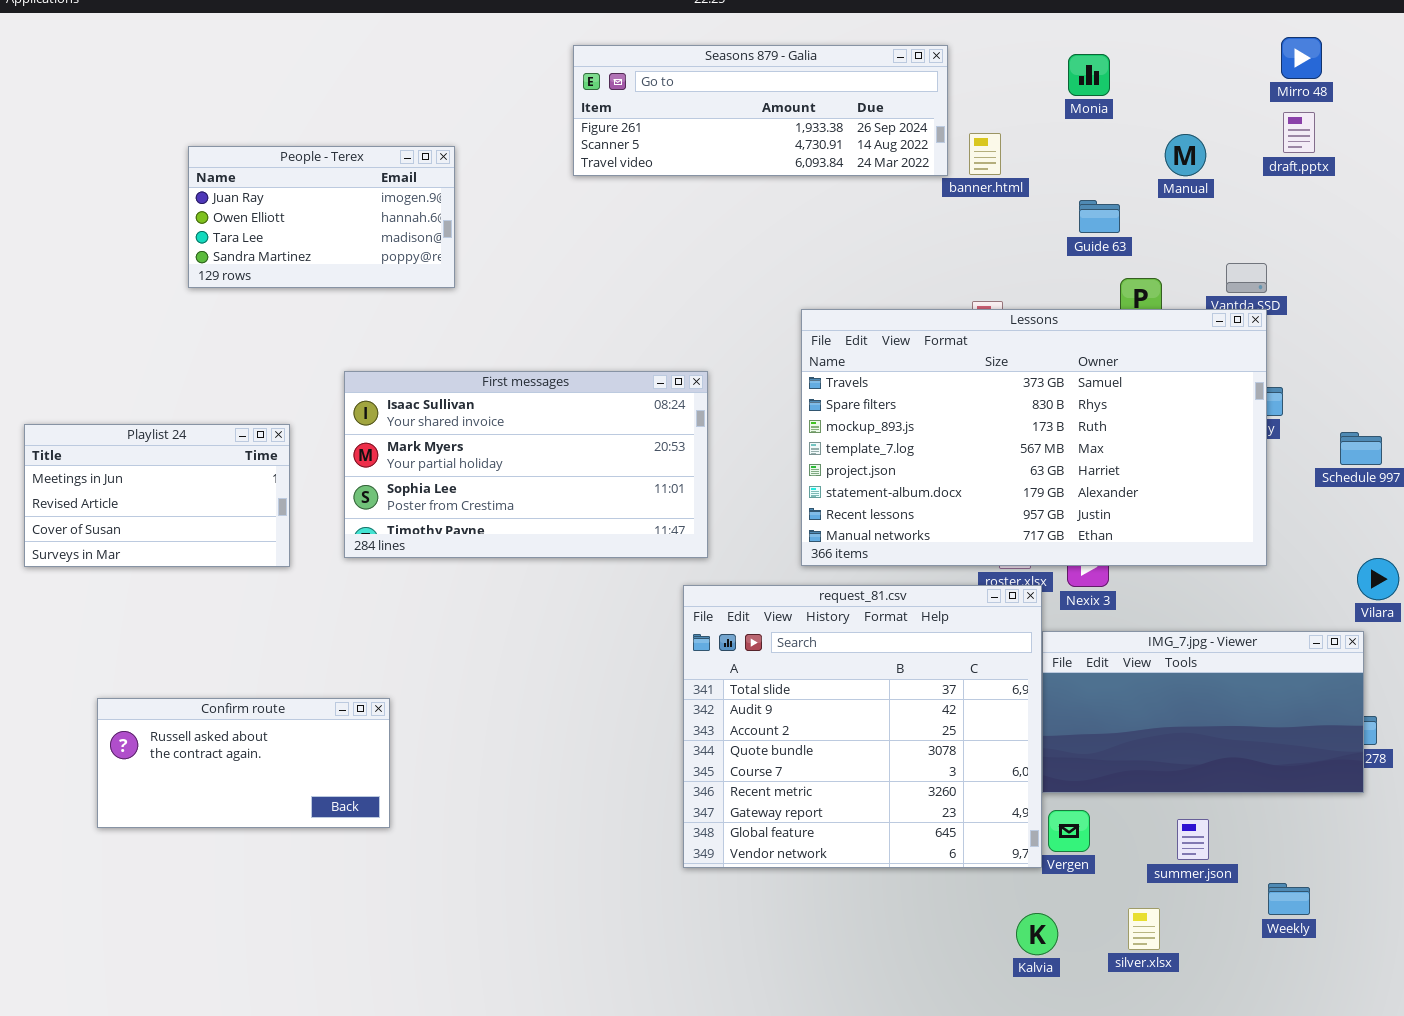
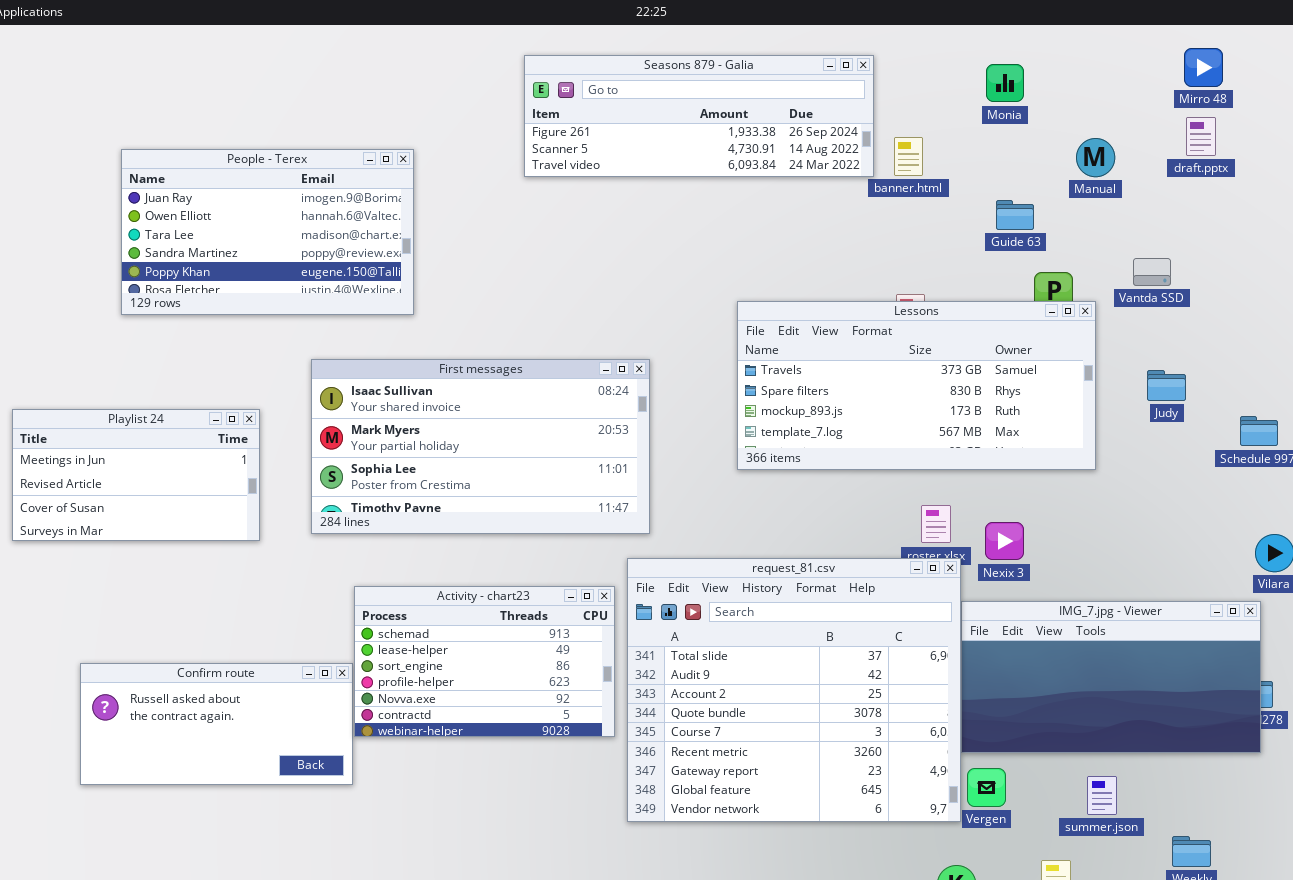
People - Terex: [188,146,455,288] -> [121,149,414,315], resized
Lessons: [801,309,1267,566] -> [737,301,1096,470], resized
Activity - chart23: none -> [354,586,615,737], opened

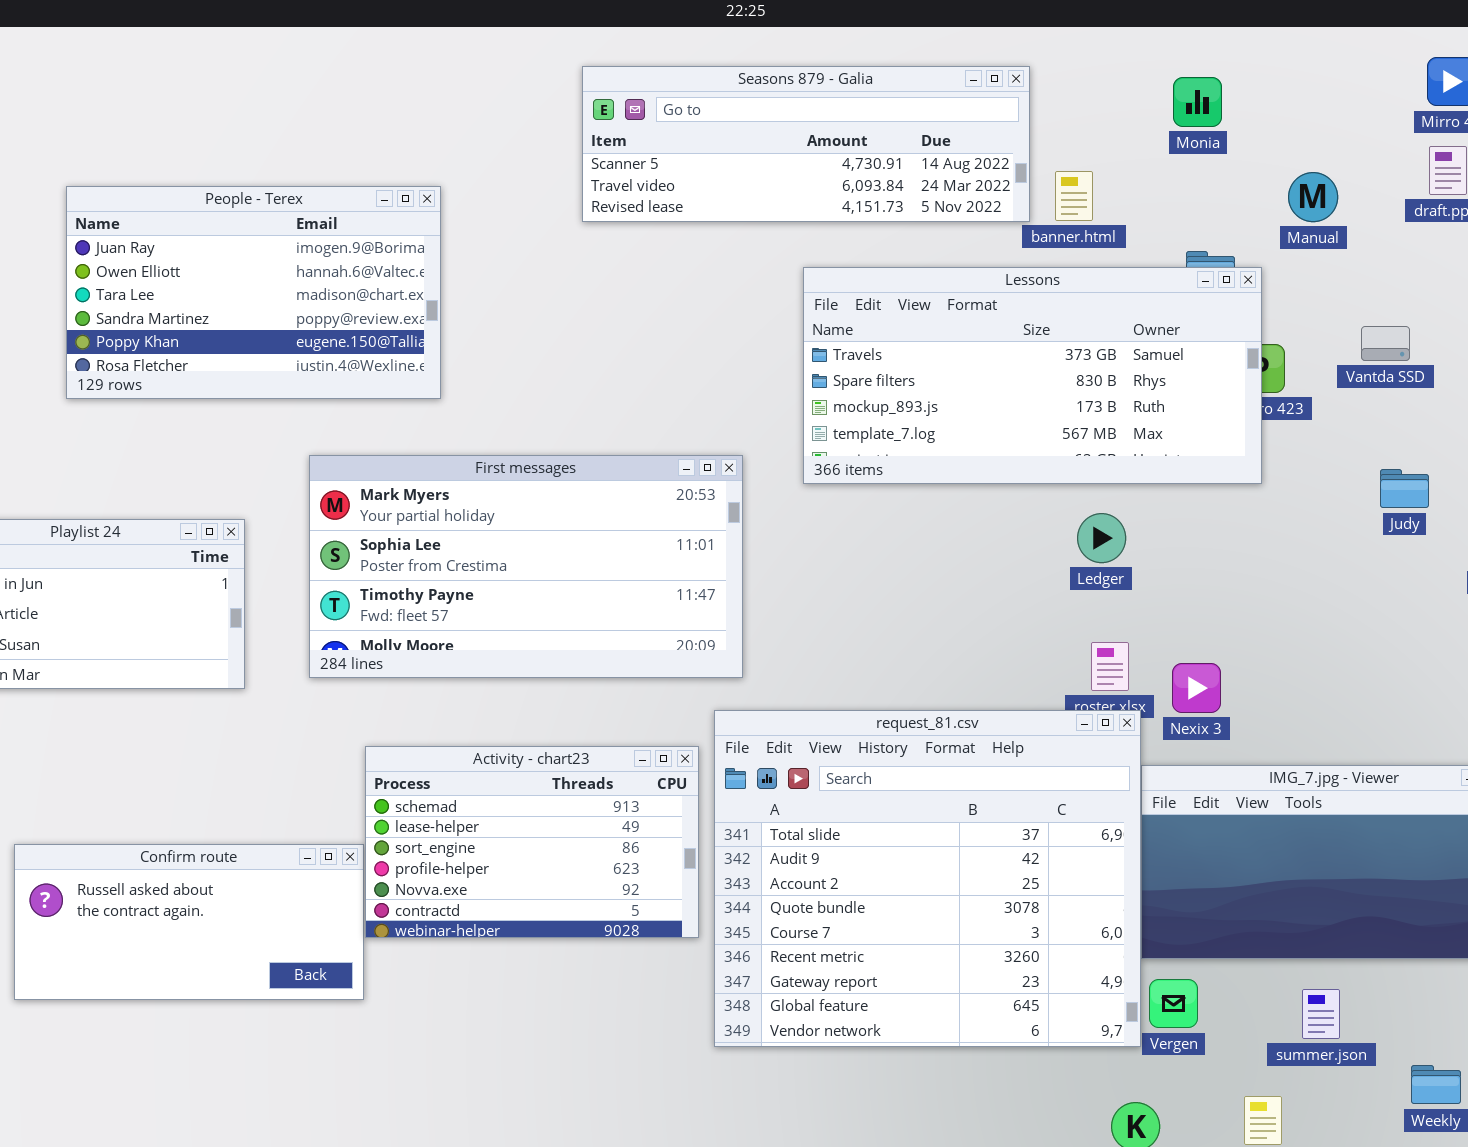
Seasons 879 - Galia: [524,55,874,177] -> [582,66,1030,222], scrolled down 1 row
Lessons: [737,301,1096,470] -> [803,267,1262,484], moved
First messages: [311,359,650,534] -> [309,455,743,678], scrolled down 1 row

